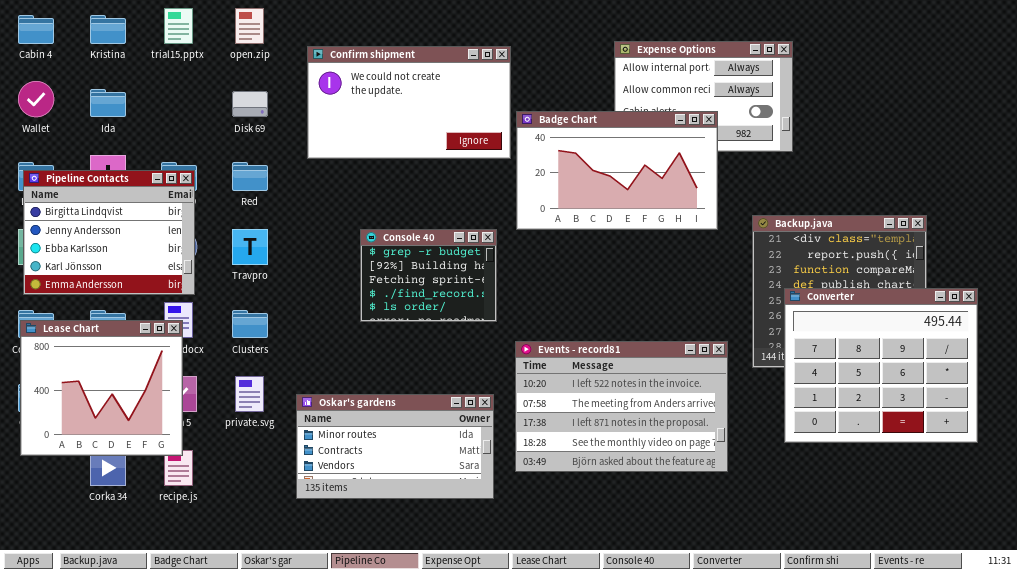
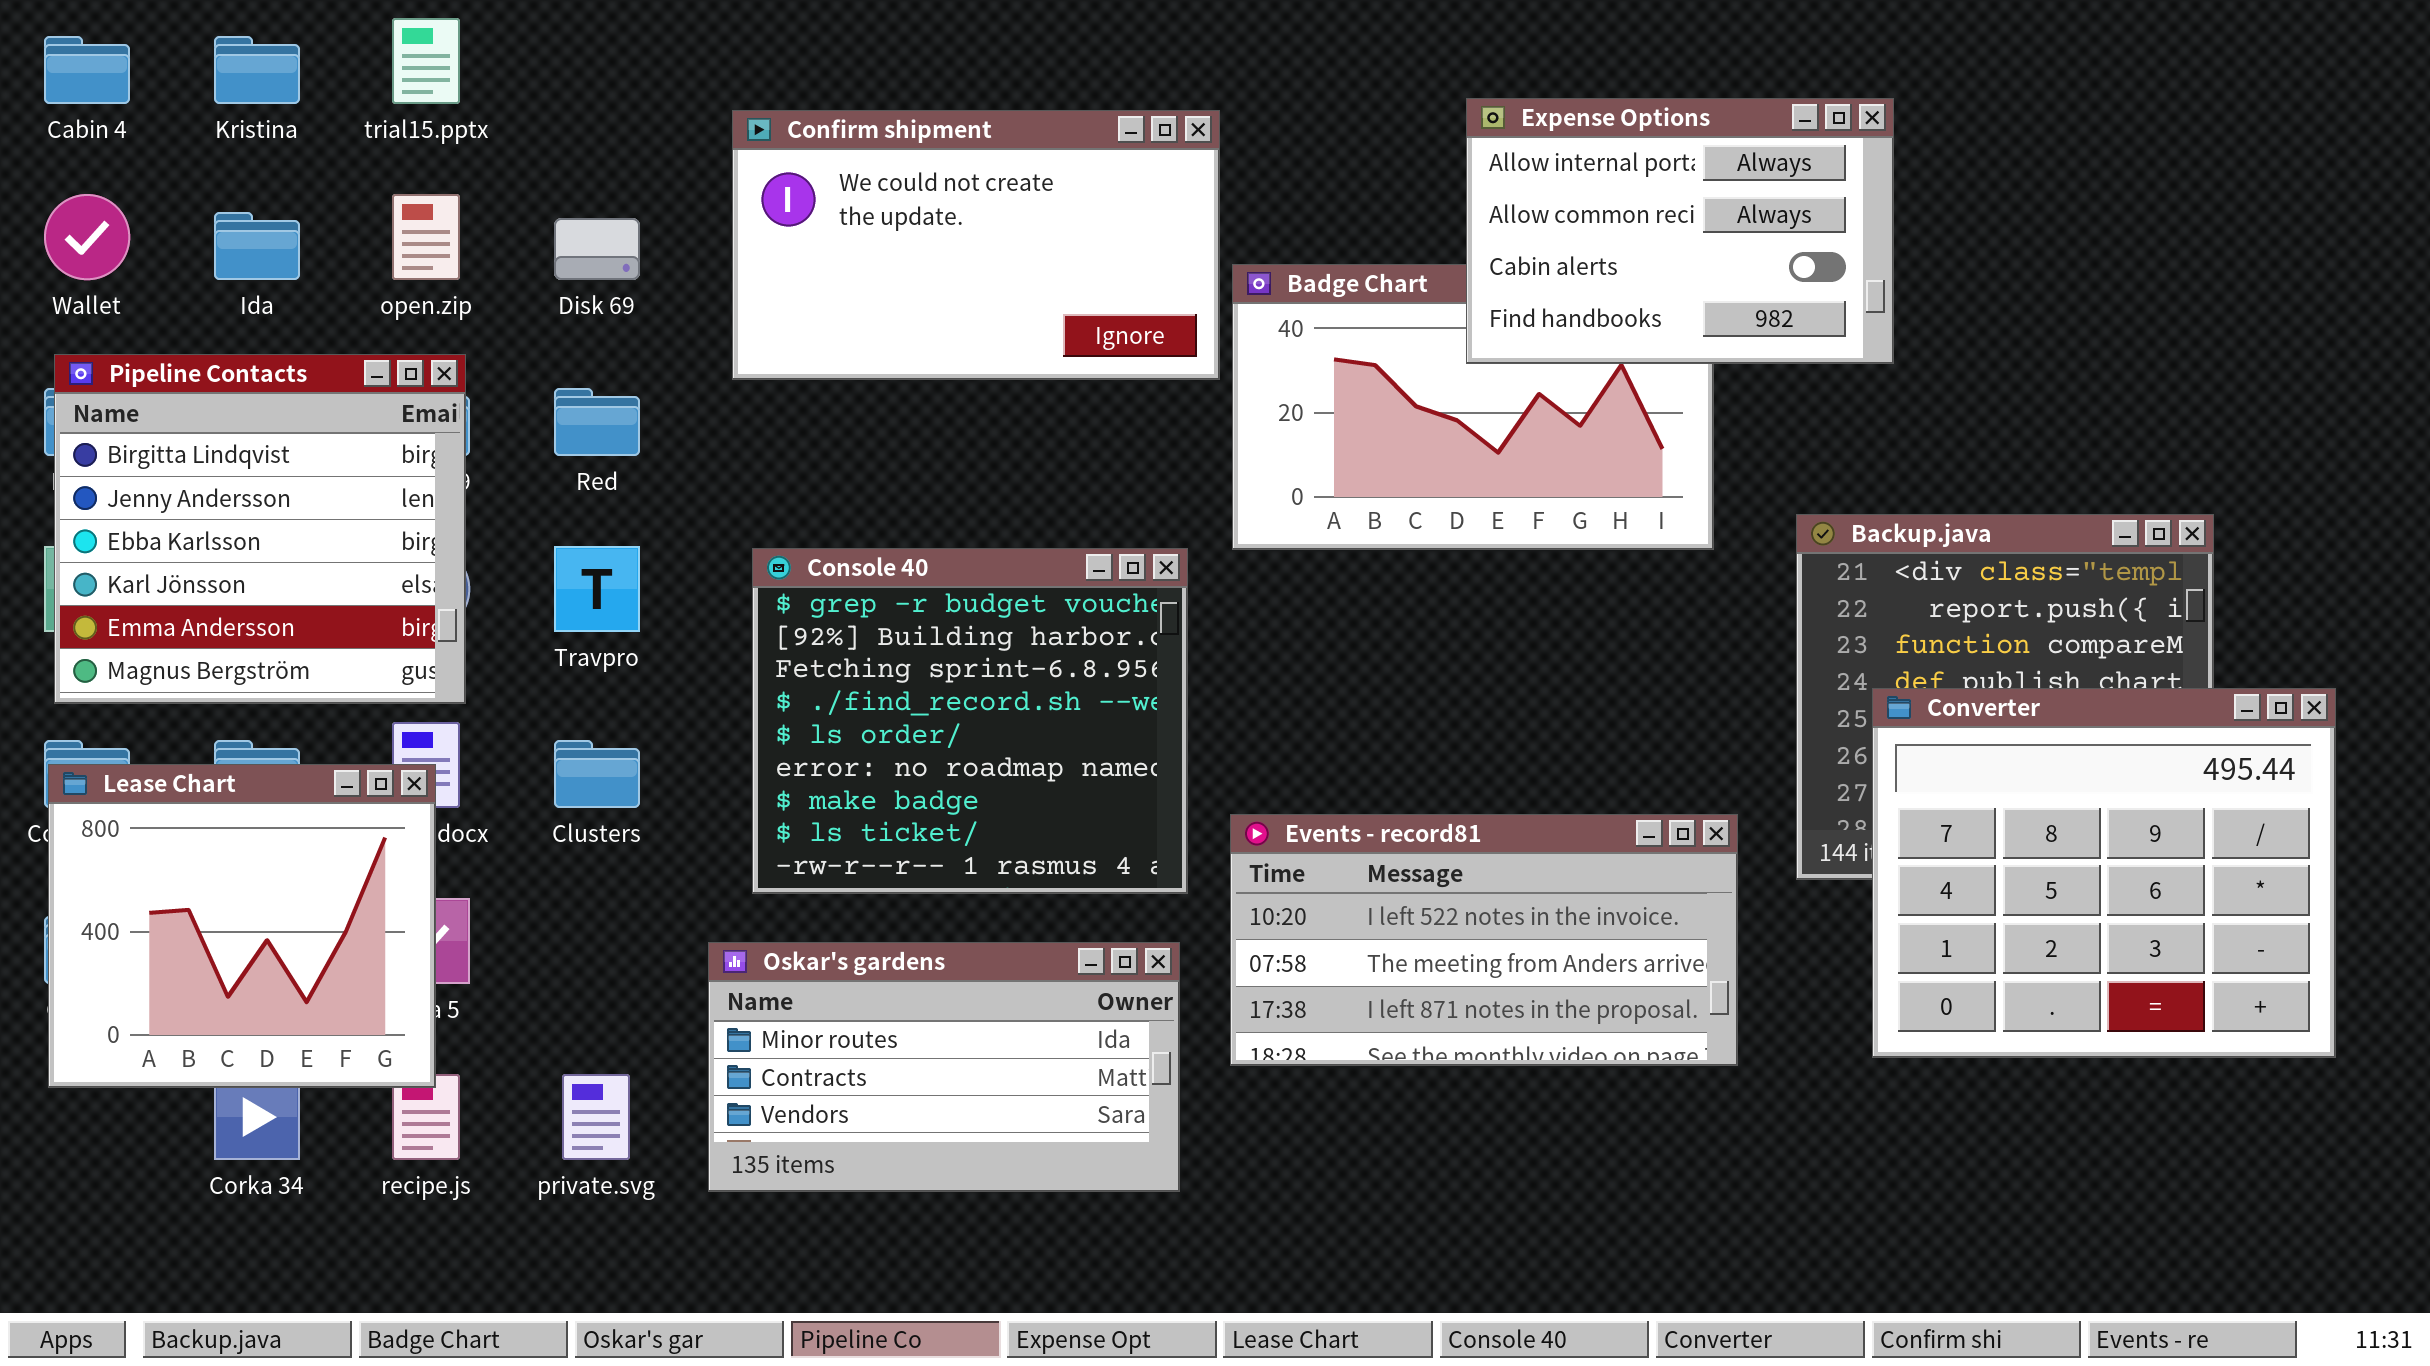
open.zip: [235,8,264,44] -> [392,194,460,280], moved
Expense Options: [614,41,793,152] -> [1466,98,1894,364], raised
Pipeline Contacts: [23,170,195,295] -> [54,354,466,704], resized
Console 40: [360,229,497,322] -> [752,548,1188,894], resized
Events - record81: [515,341,728,472] -> [1230,814,1738,1066], resized
private.svg: [235,376,264,412] -> [562,1074,630,1160], moved

